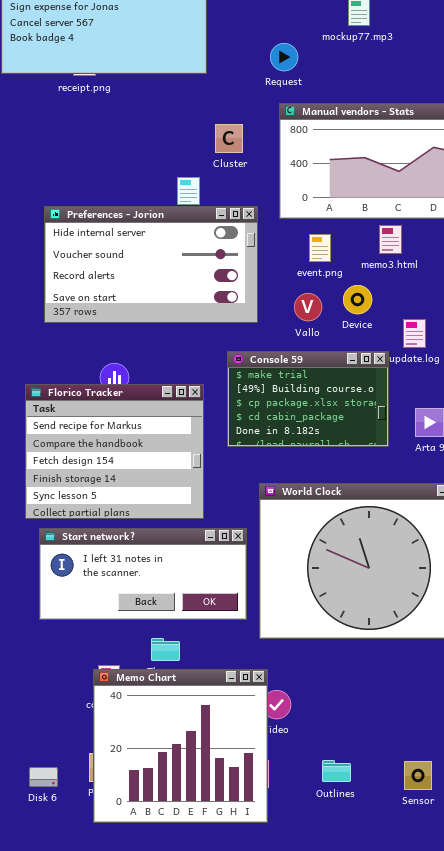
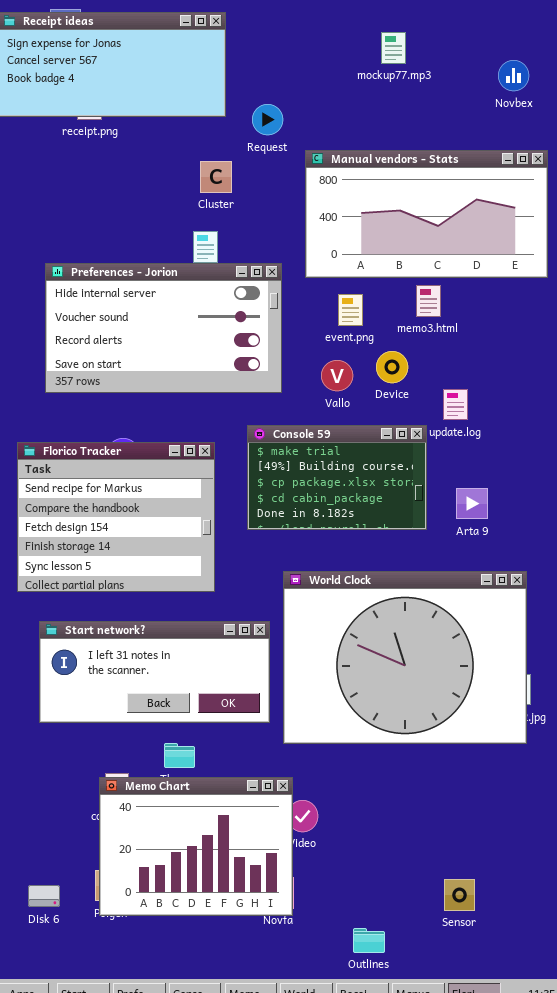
Request: [270,43,298,71] -> [252,104,283,135], moved
Cluster: [215,124,243,153] -> [200,161,232,193], moved
Florico Tracker: [25,384,204,519] -> [17,442,215,592], moved
Memo Chart: [93,669,268,823] -> [99,777,293,916], resized
Outlines: [322,760,351,782] -> [353,928,385,953], moved

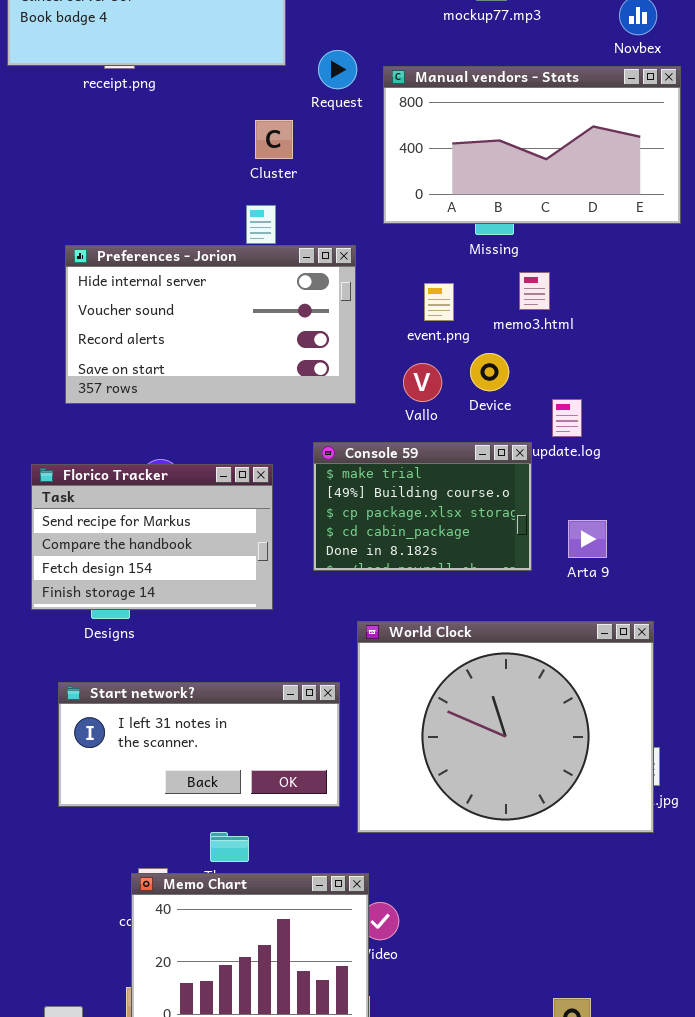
Manual vendors - Stats: [305,150,548,278] -> [383,66,681,224], moved
Florico Tracker: [17,442,215,592] -> [31,464,273,610], resized

